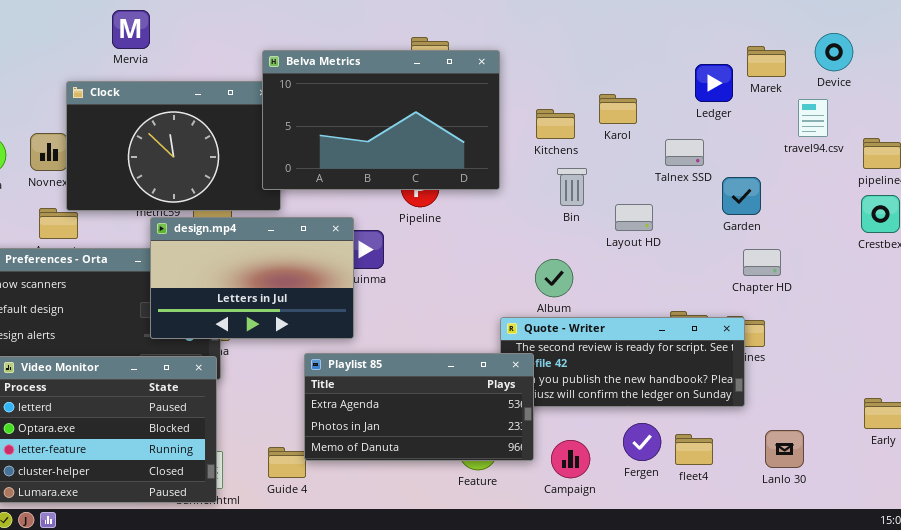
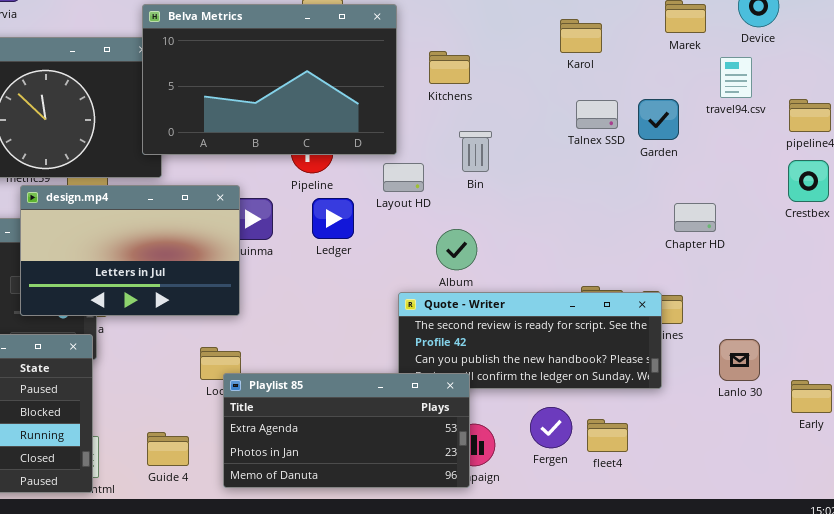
Ledger: [695,64,733,102] -> [312,198,354,239], moved
Karol: [599,94,637,124] -> [560,19,602,53], moved
Kitchens: [536,109,575,139] -> [429,51,470,84], moved
Garden: [722,177,761,215] -> [638,99,679,140], moved
Layout HD: [615,204,653,231] -> [383,163,424,192], moved
Chapter HD: [743,249,781,276] -> [674,203,716,232], moved
Playlist 85: [304,353,534,461] -> [223,373,470,488], moved
Lanlo 30: [765,430,804,468] -> [719,339,760,381], moved

